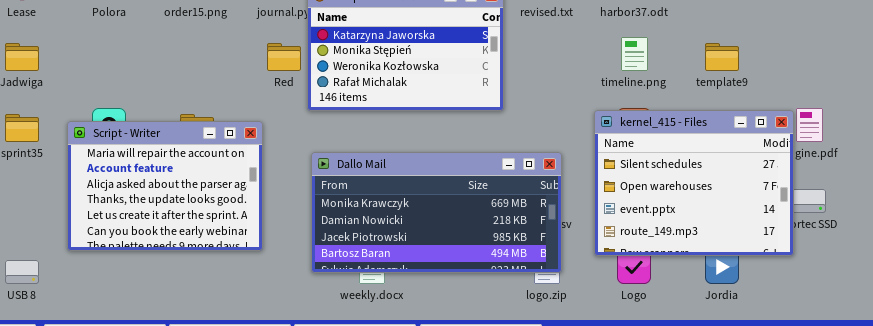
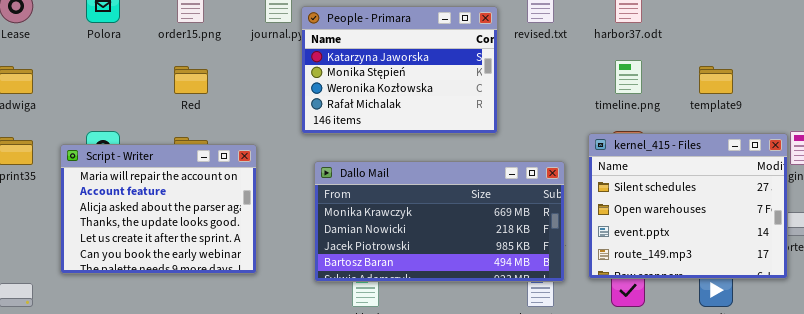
Red: [267,43,301,71] -> [174,66,208,94], moved
Dallo Mail: [311,152,562,273] -> [314,161,565,282], moved

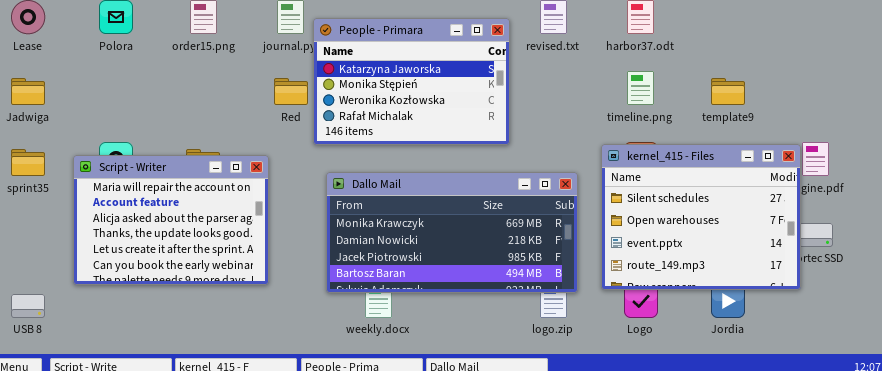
Red: [174,66,208,94] -> [274,78,308,105], moved

